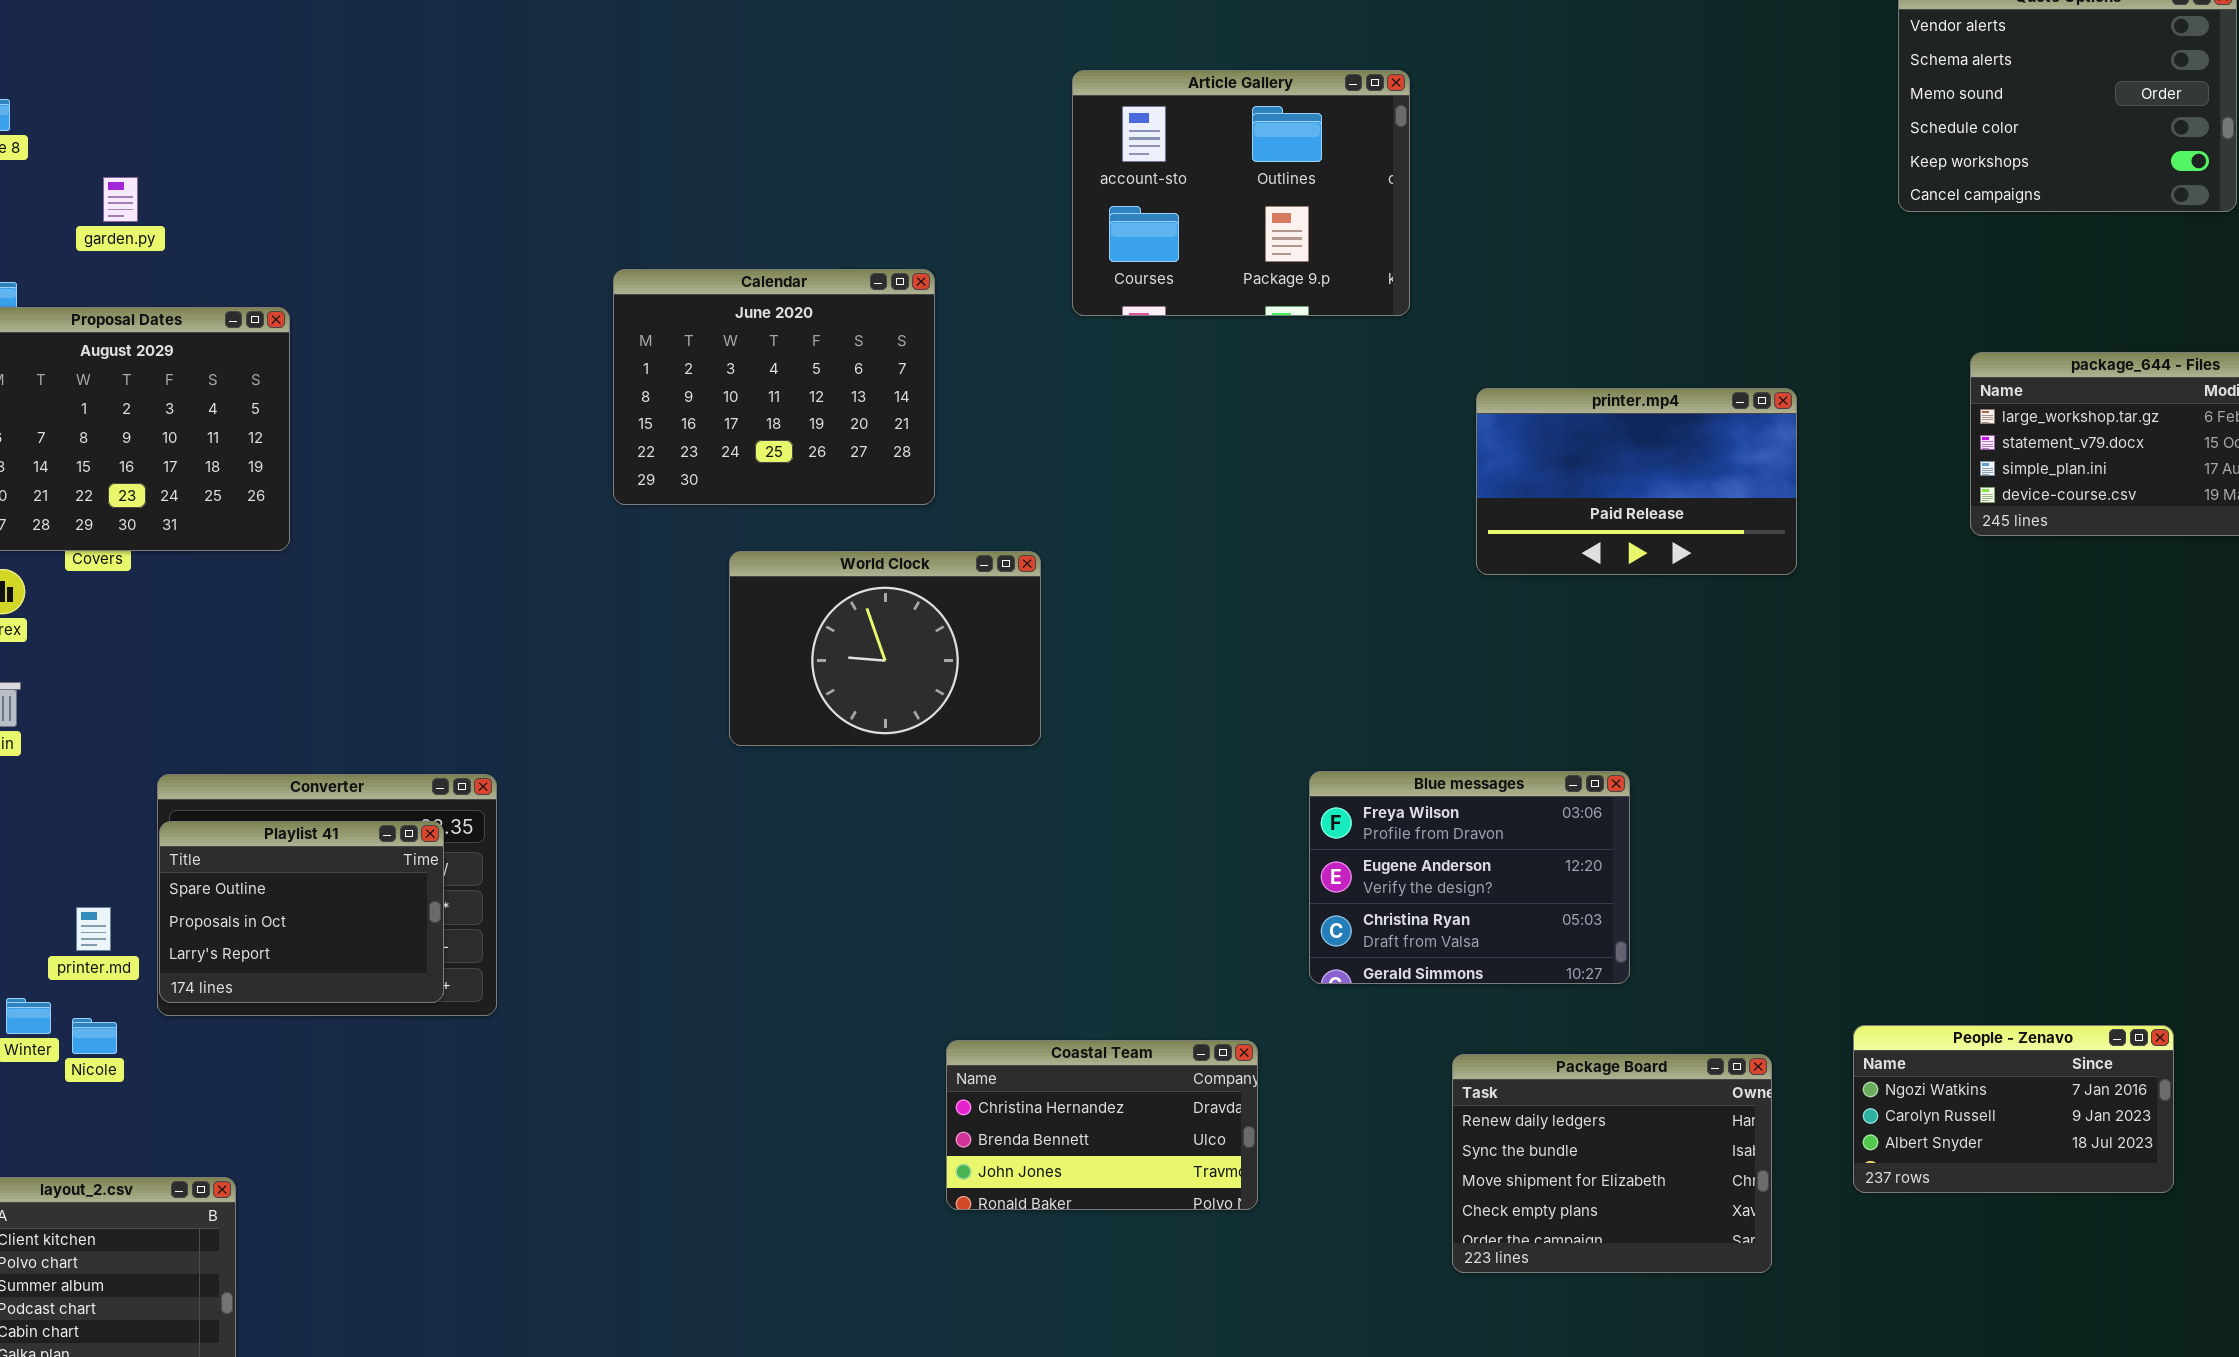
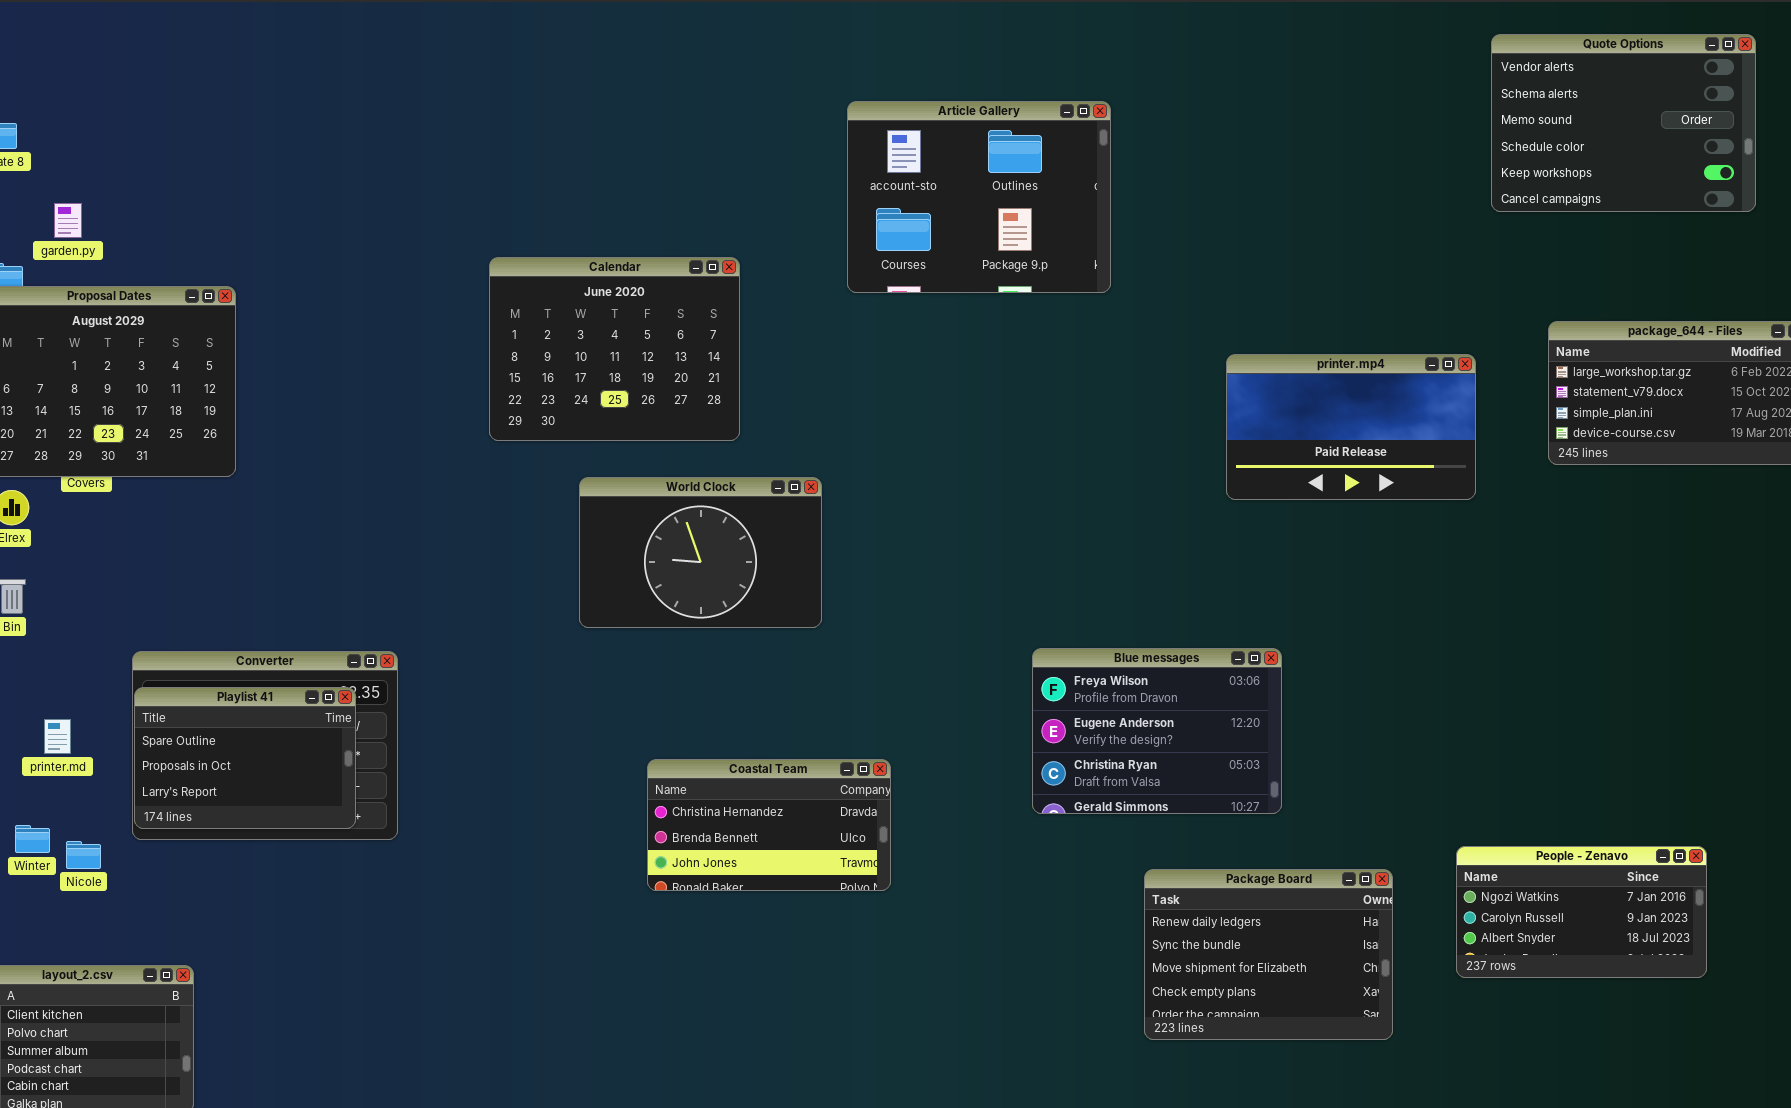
garden.py: [103,177,138,222] -> [54,203,82,238], moved
printer.mp4: [1476,388,1797,575] -> [1226,354,1476,500], moved
printer.md: [76,907,111,951] -> [44,719,71,754], moved
Coastal Team: [946,1040,1258,1210] -> [647,759,891,891], moved

